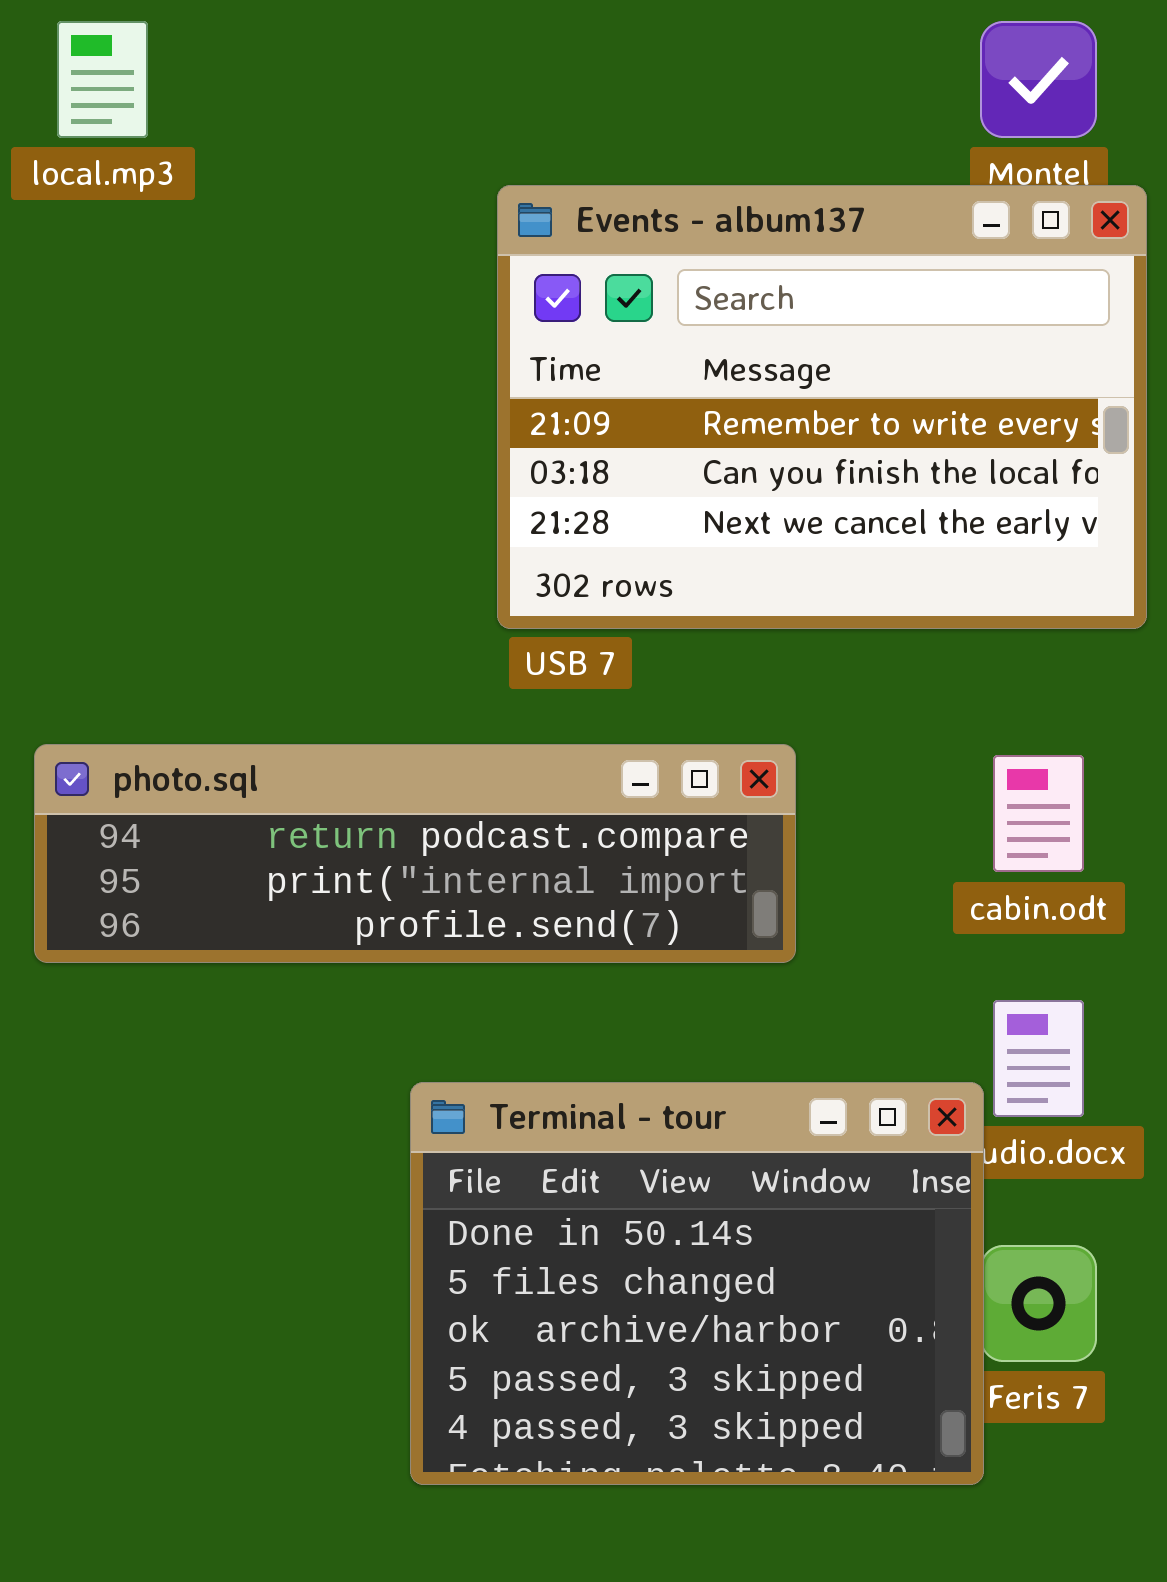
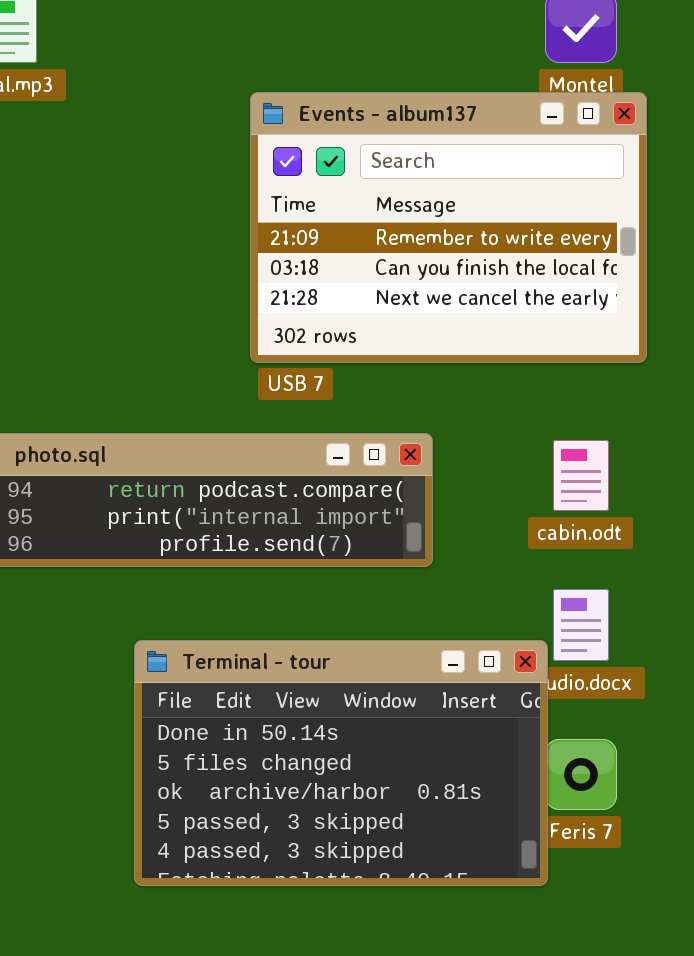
Terminal - tour: [410,1082,984,1485] -> [134,640,548,886], resized

